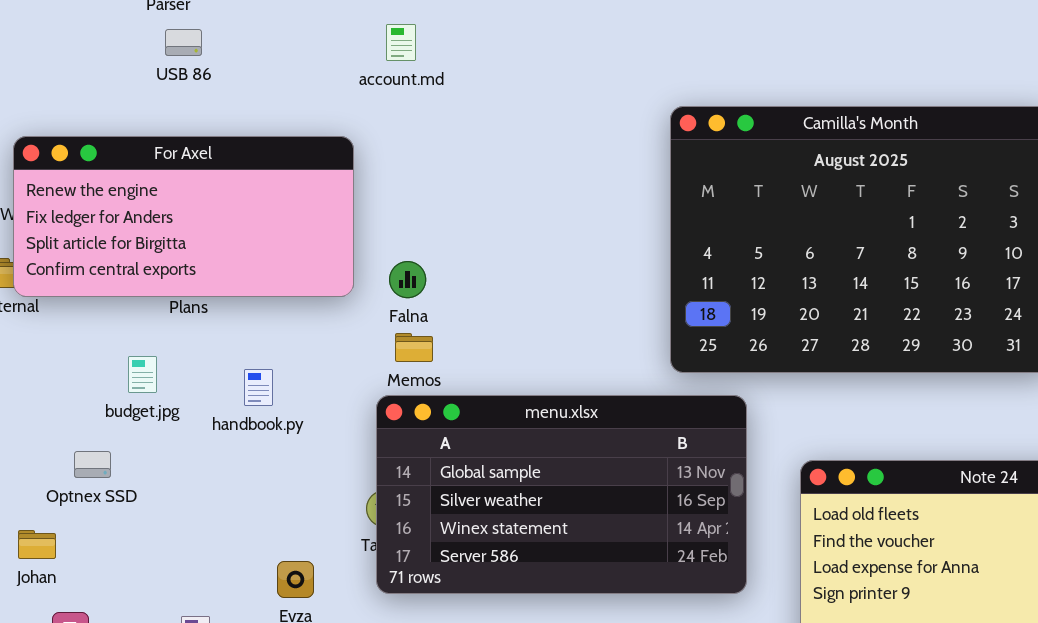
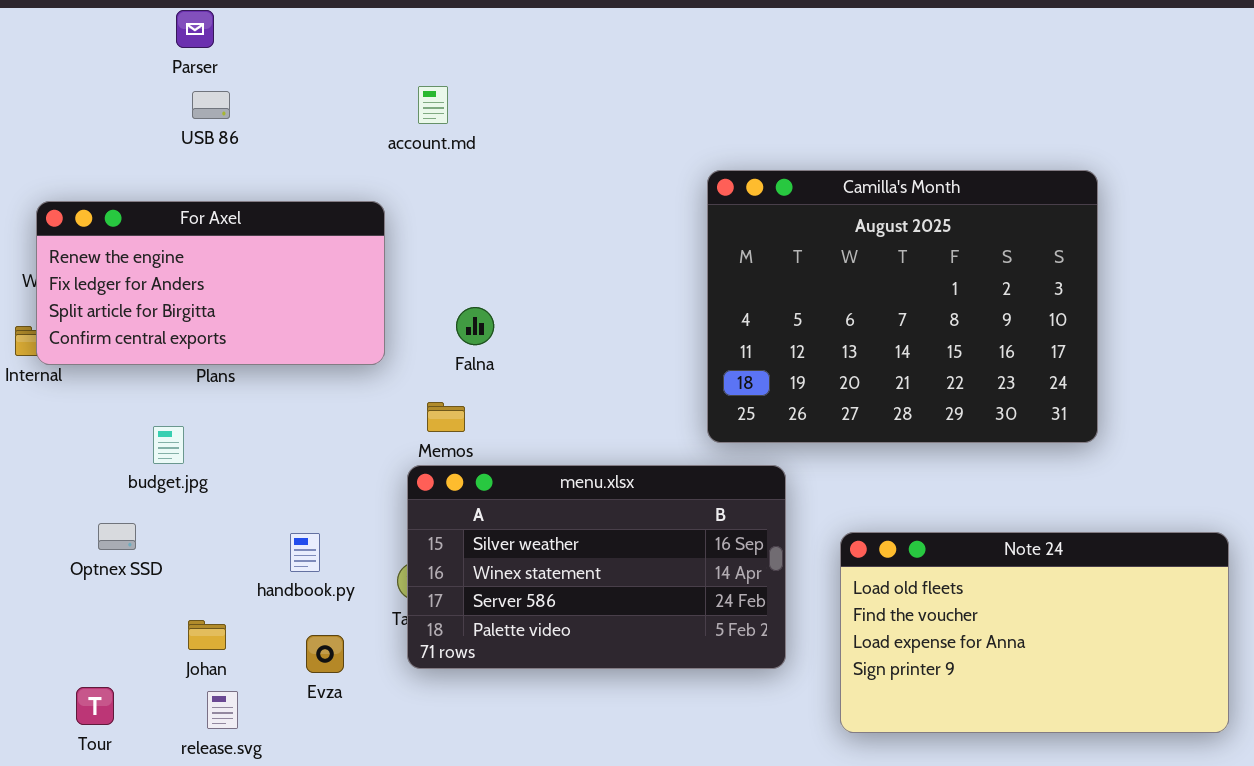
Falna: [389,261,426,298] -> [456,307,494,345], moved
handbook.py: [244,369,273,406] -> [290,533,320,572], moved
menu.xlsx: [376,395,747,594] -> [407,465,786,669], scrolled down 1 row
Johan: [18,530,56,559] -> [188,620,226,650], moved

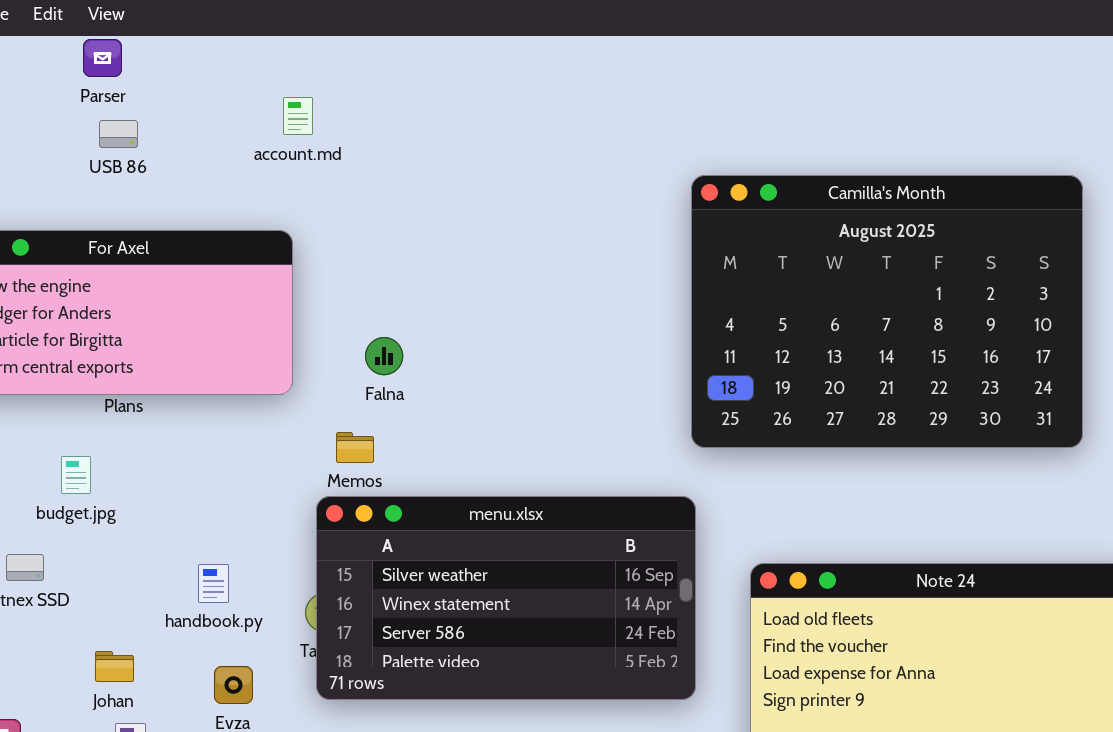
account.md: [418,86,448,124] -> [283,97,313,135], moved
Camilla's Month: [707,170,1098,443] -> [691,175,1083,448], moved

